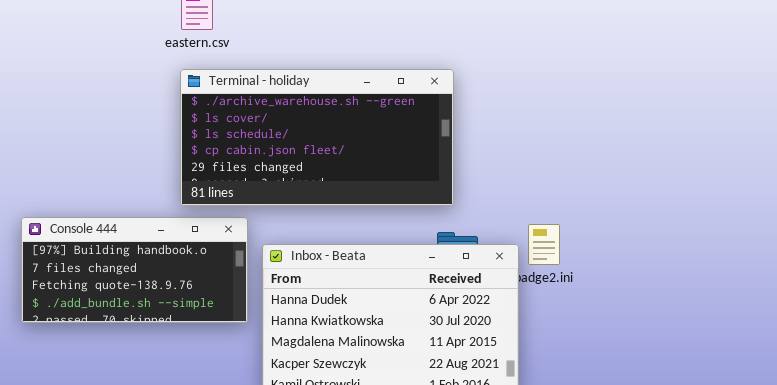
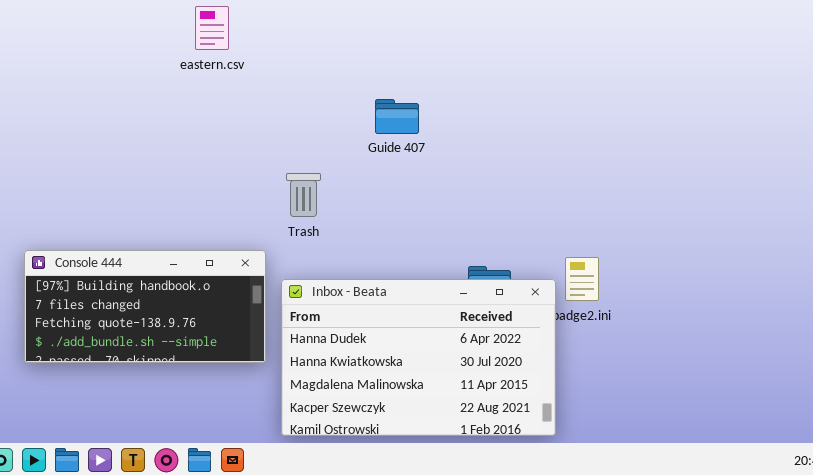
Terminal - holiday: [180,69,454,206] -> none, closed

